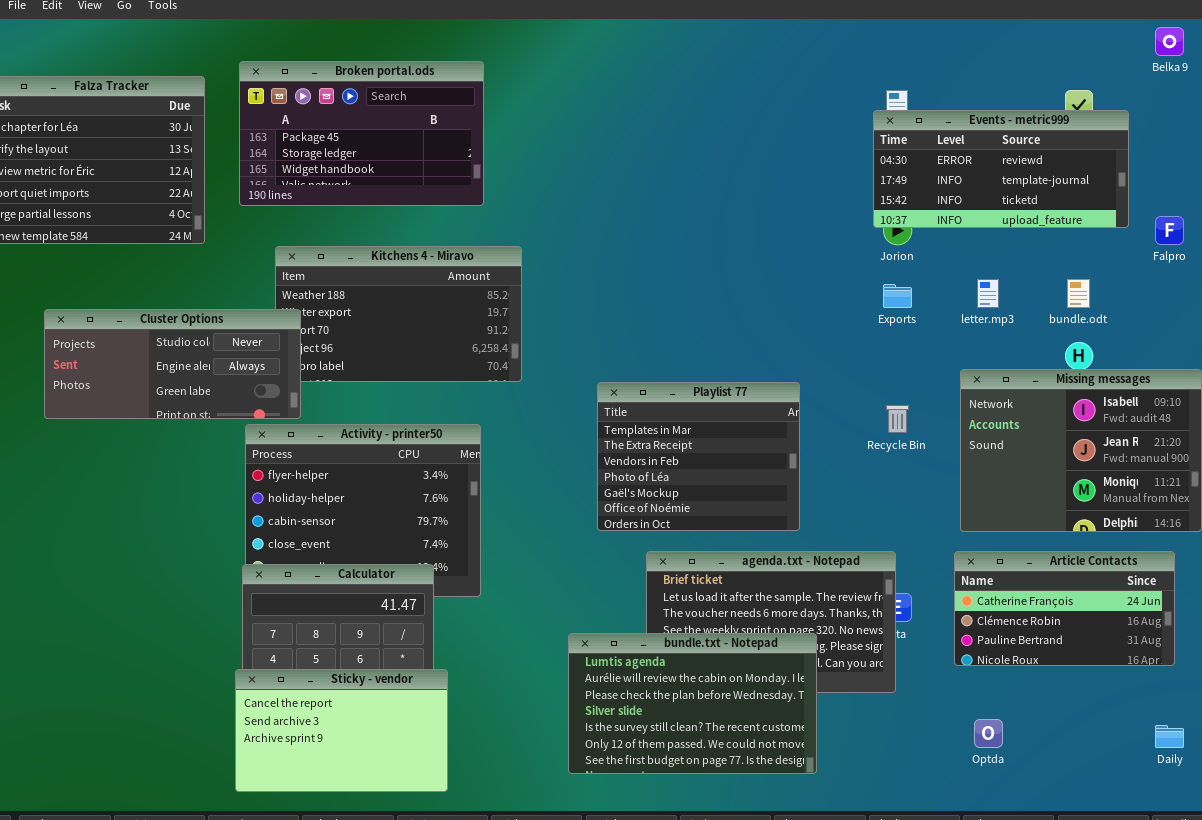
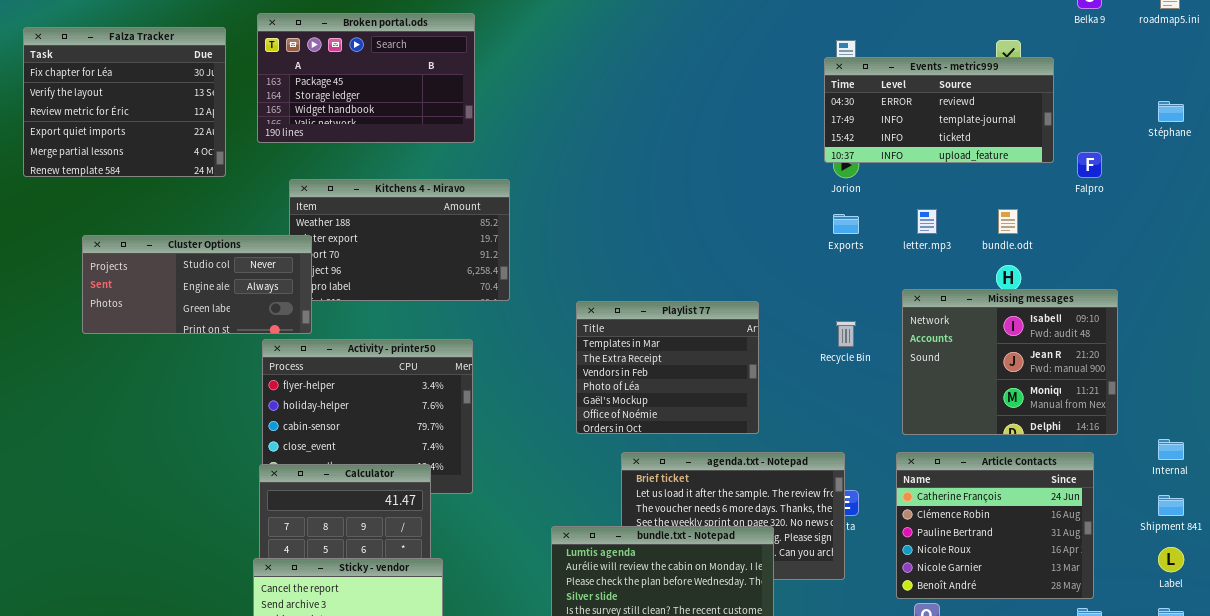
Article Contacts: [954,551,1175,666] -> [896,452,1094,599], resized

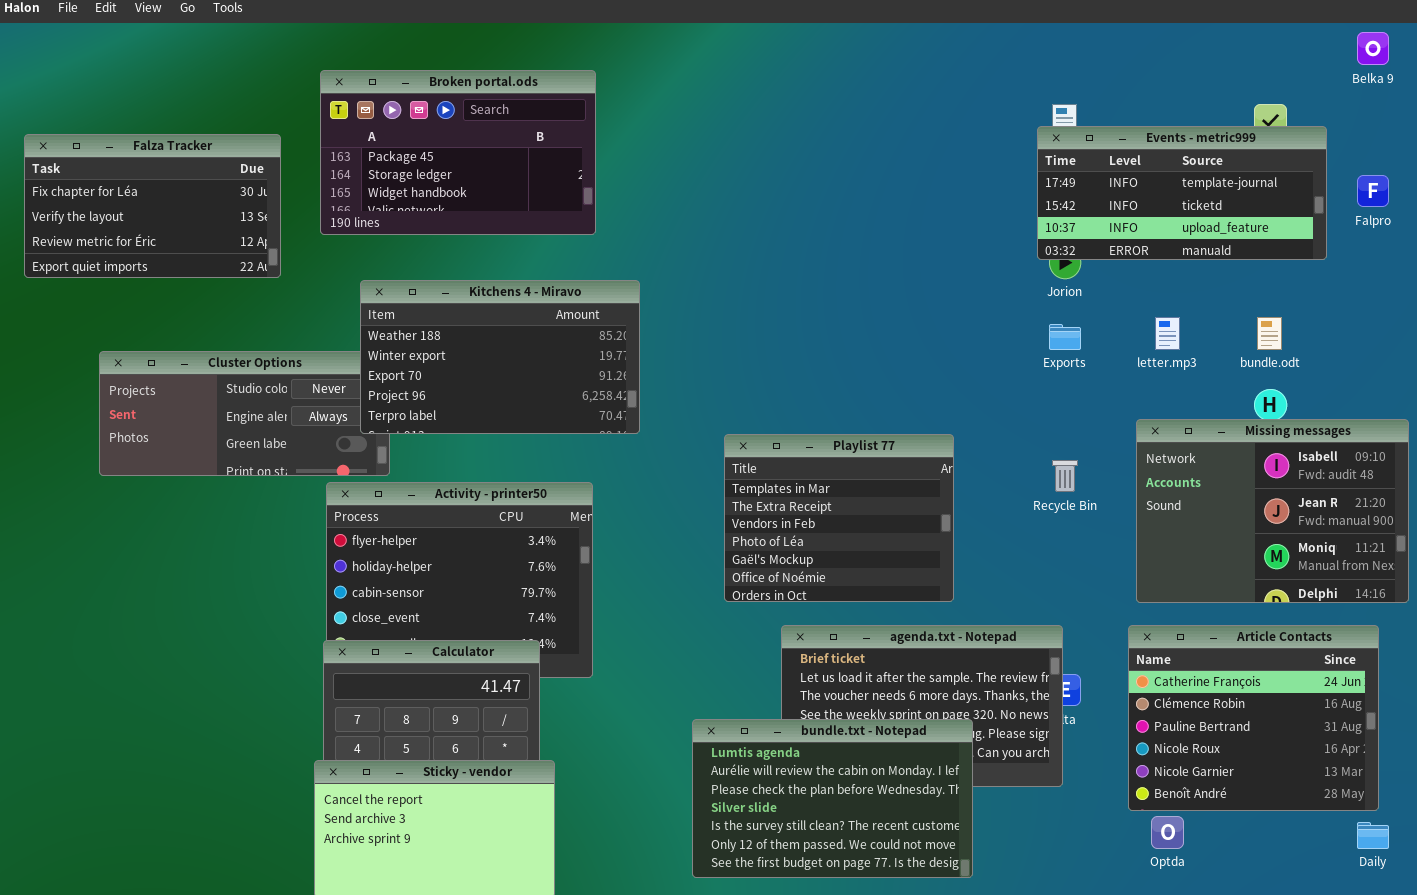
Falza Tracker: [23,27,226,177] -> [24,134,281,278], resized
Events - metric999: [824,57,1054,163] -> [1037,126,1327,260], scrolled down 1 row
Falpro: [1077,152,1102,178] -> [1357,175,1389,207], moved
Kitchens 4 - Miravo: [289,179,510,301] -> [360,280,640,434], raised

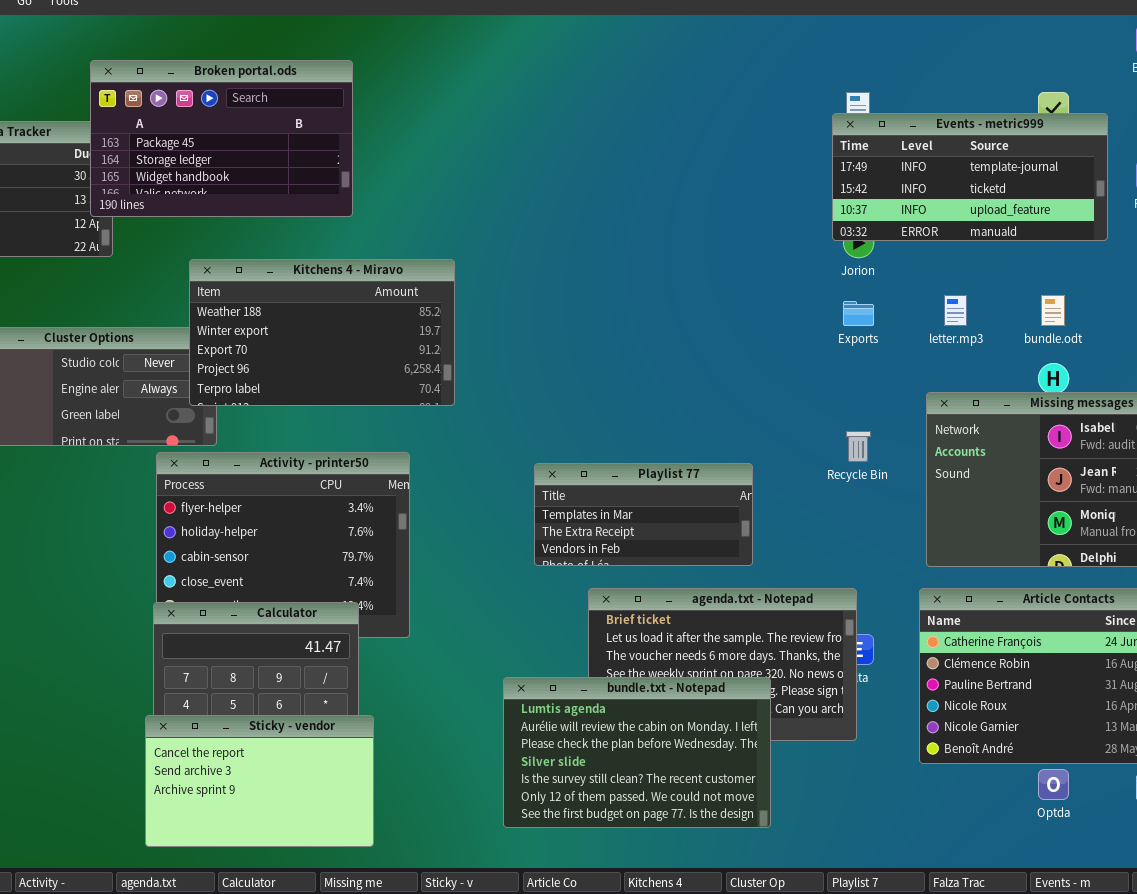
Broken portal.ods: [320,70,596,235] -> [90,60,353,217], moved
Playlist 77: [724,434,954,602] -> [534,463,753,566], resized
Optda: [1151,816,1184,849] -> [1038,769,1069,800], moved

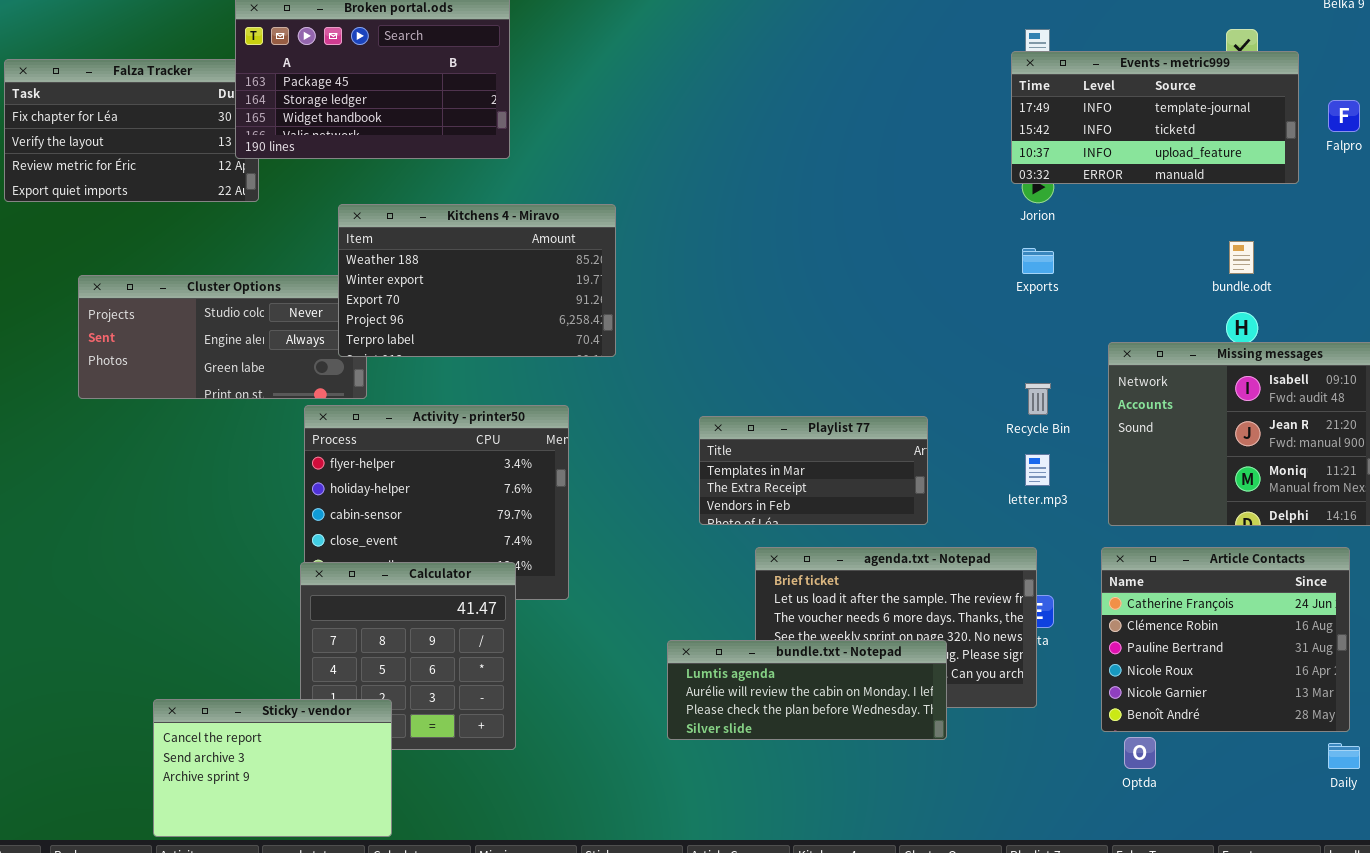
letter.mp3: [944,295,967,326] -> [1025,454,1050,486], moved
bundle.txt - Notepad: [503,677,771,828] -> [667,640,947,740], resized
Sticky - vendor: [145,715,374,847] -> [153,699,392,837], moved
Optda: [1038,769,1069,800] -> [1124,737,1156,769], moved

